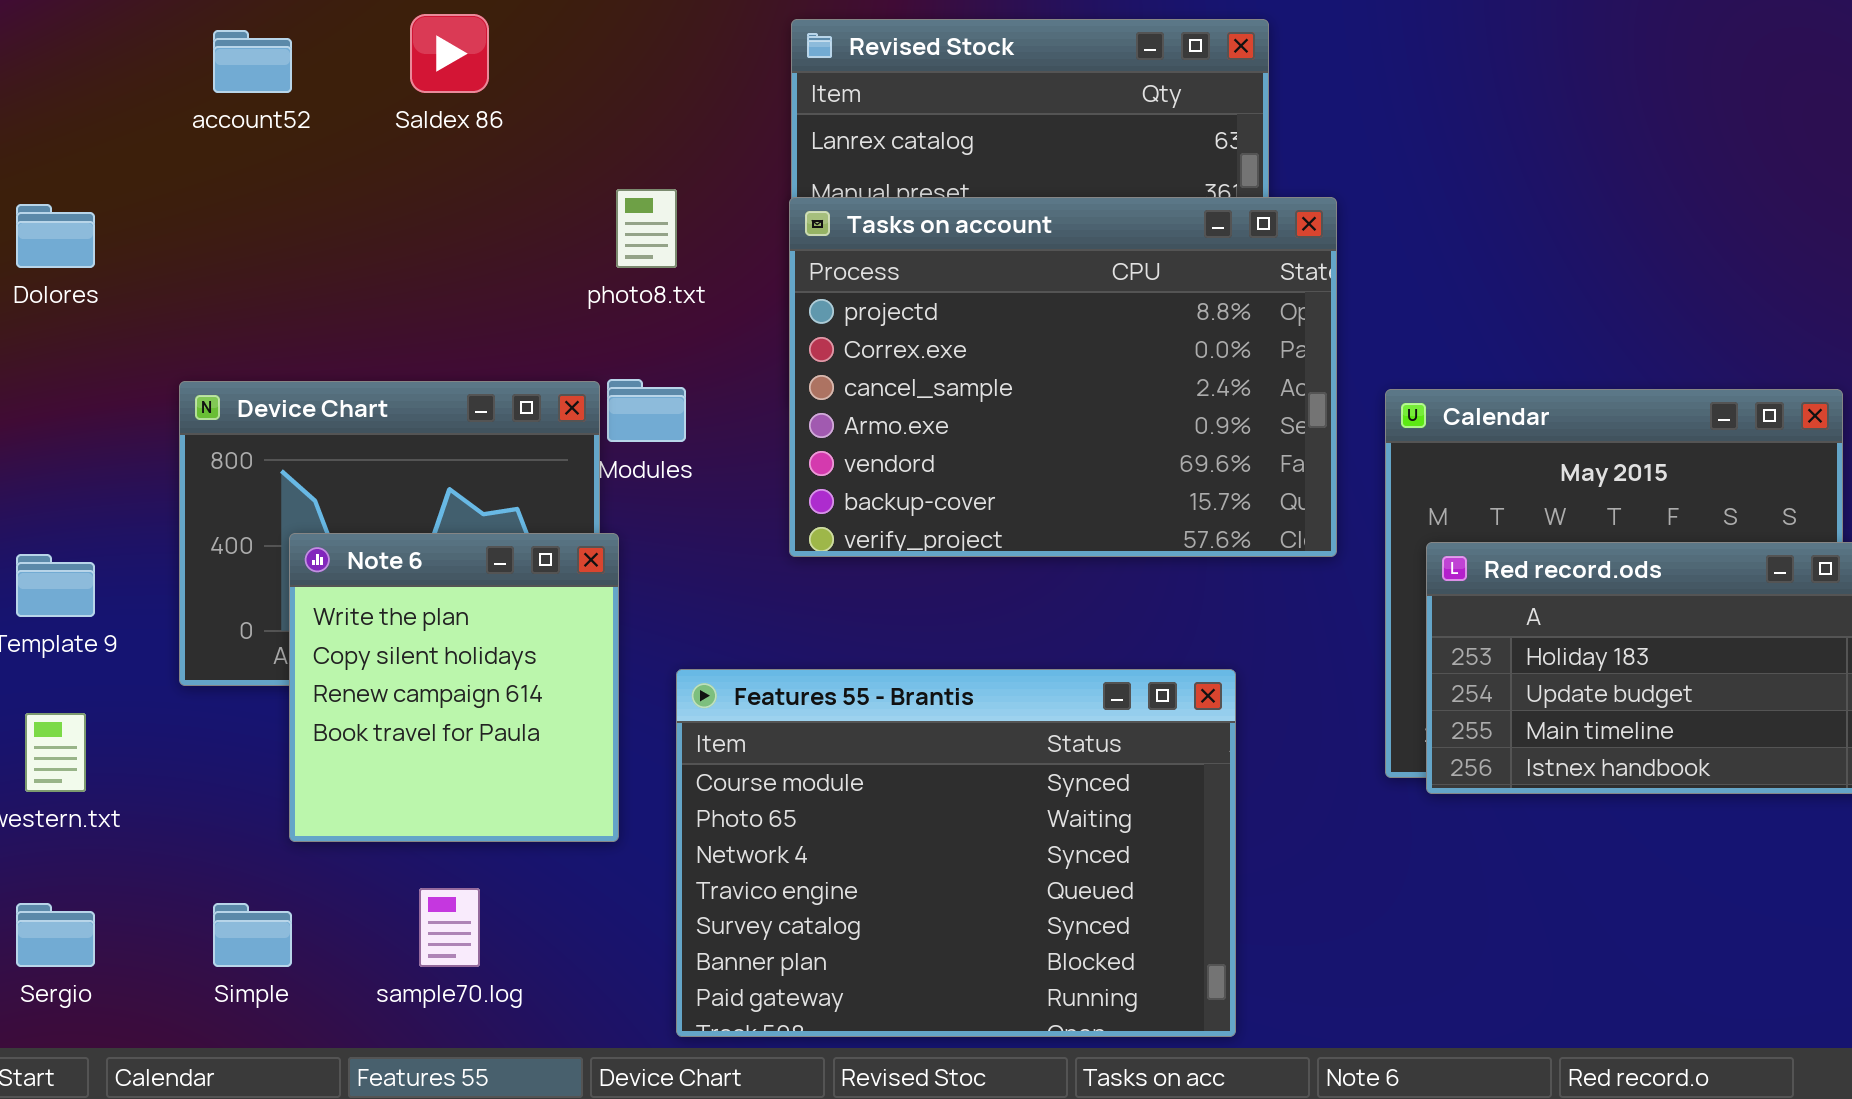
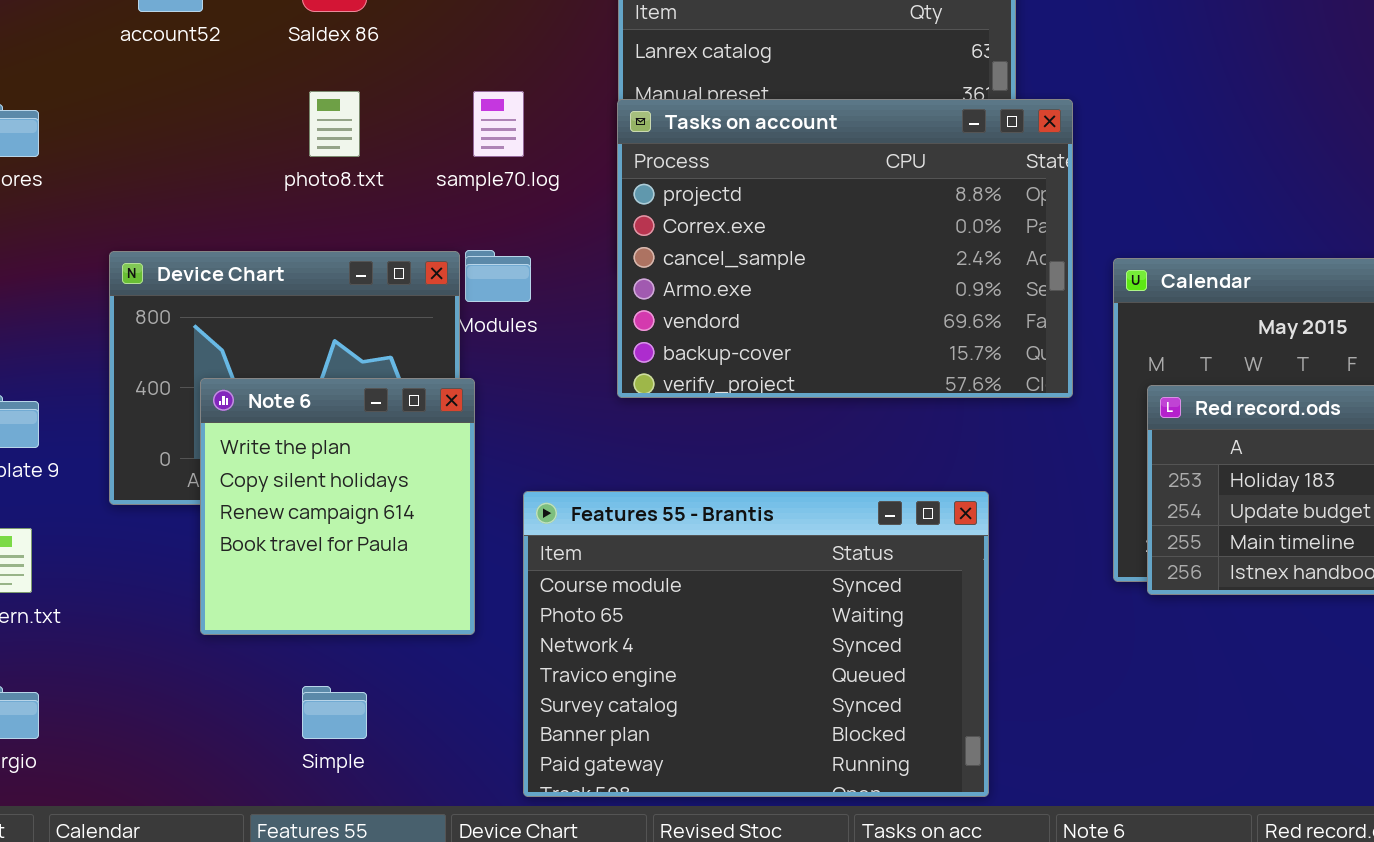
photo8.txt: [616,189,677,268] -> [309,91,360,157], moved
sample70.log: [419,888,480,967] -> [473,91,524,157], moved
Simple: [213,903,292,967] -> [302,686,367,739], moved

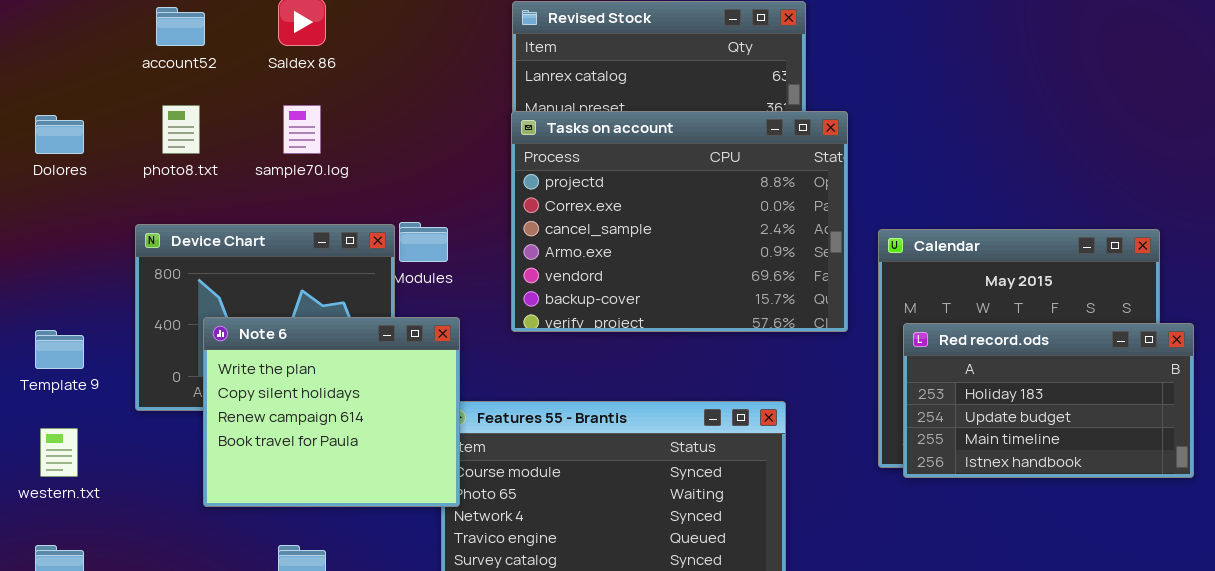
photo8.txt: [309,91,360,157] -> [162,105,200,154], moved
sample70.log: [473,91,524,157] -> [283,105,321,154], moved
Note 6: [200,378,475,635] -> [203,317,460,507], resized

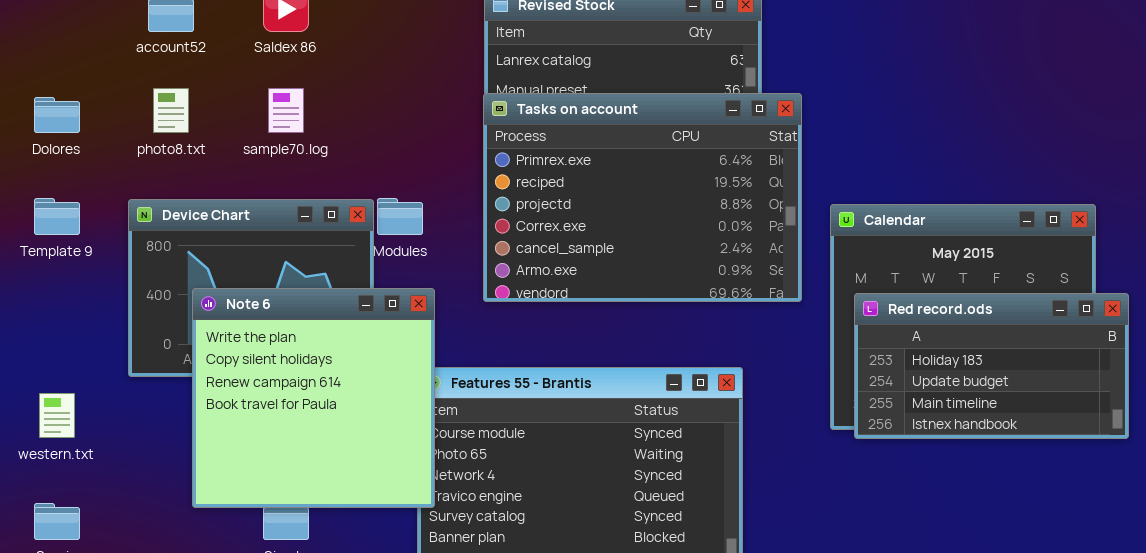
Tasks on account: [511,111,848,332] -> [483,93,802,302], scrolled up 2 rows
Note 6: [203,317,460,507] -> [192,288,435,508], resized
Template 9: [35,330,84,369] -> [34,198,80,235], moved

